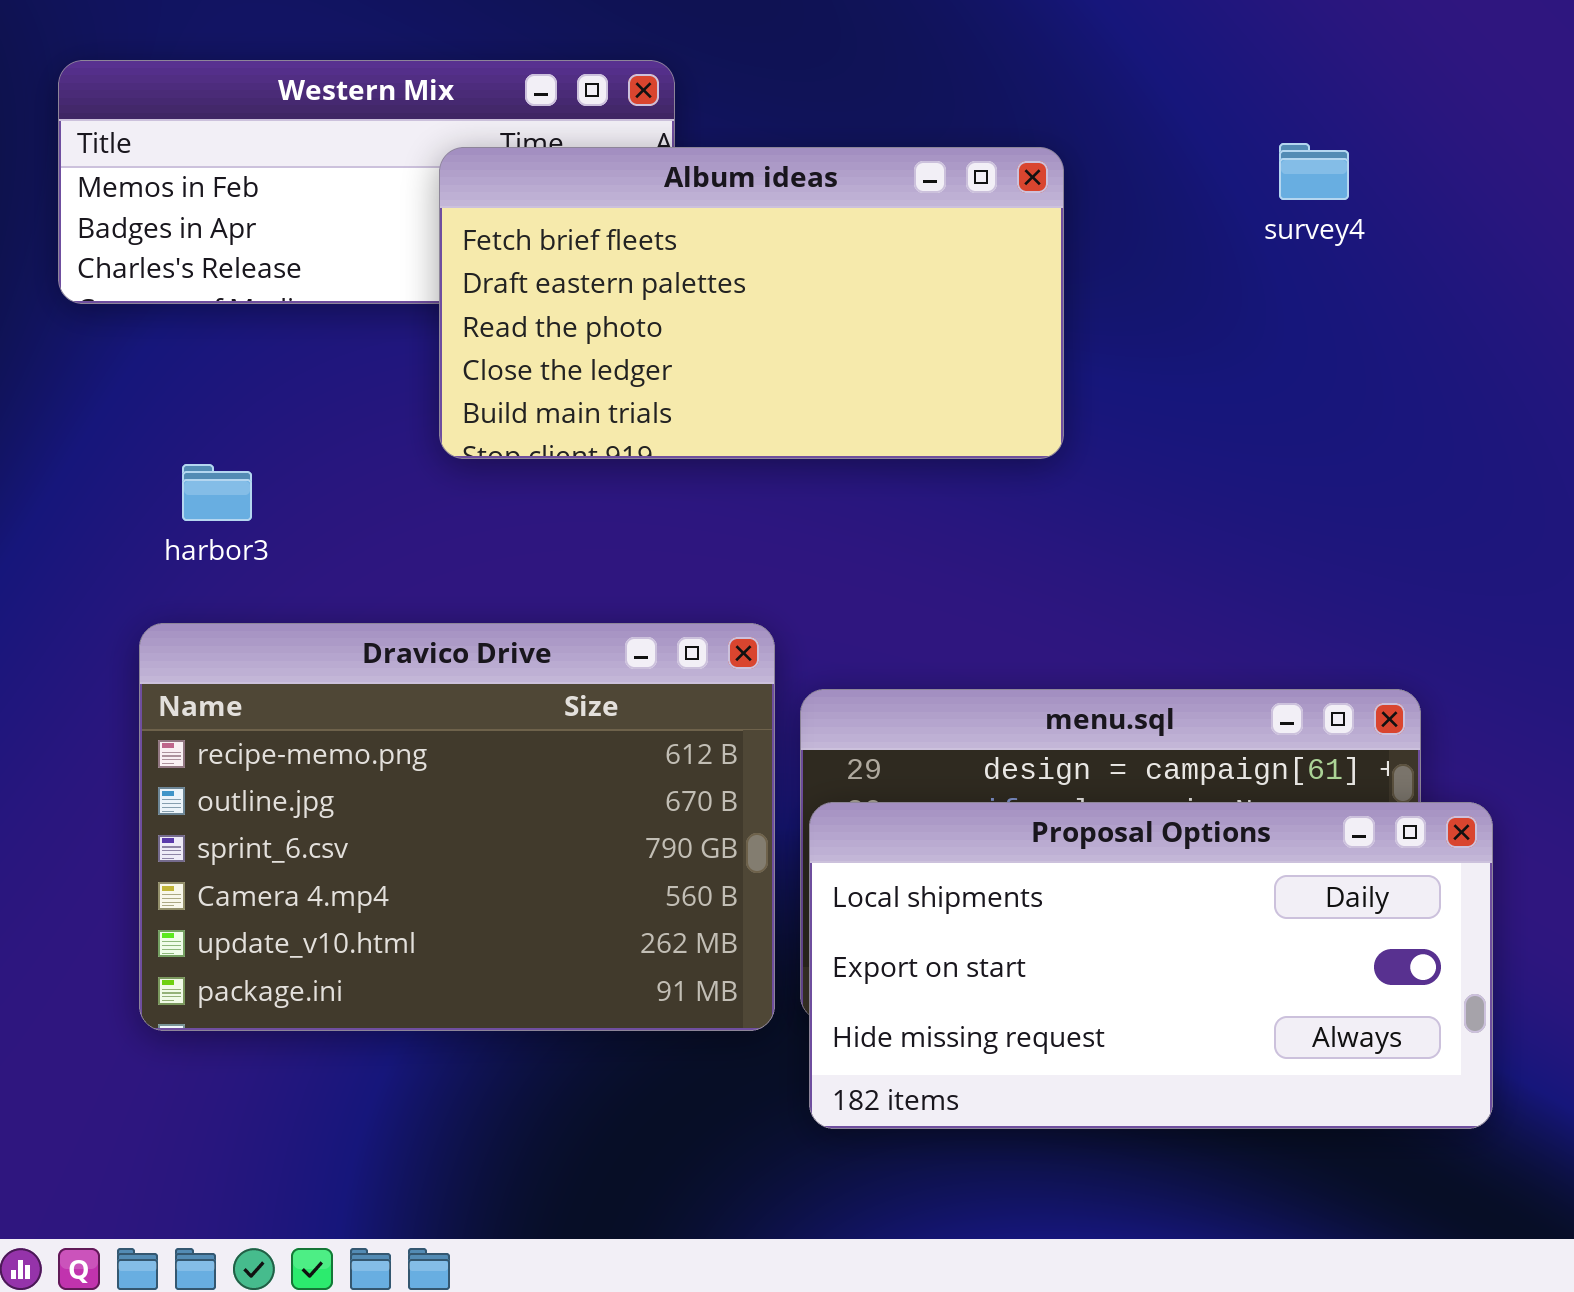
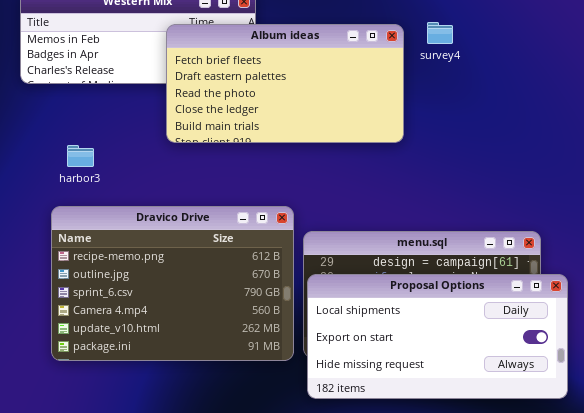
survey4: [1279,143,1349,200] -> [427,22,453,44], moved

